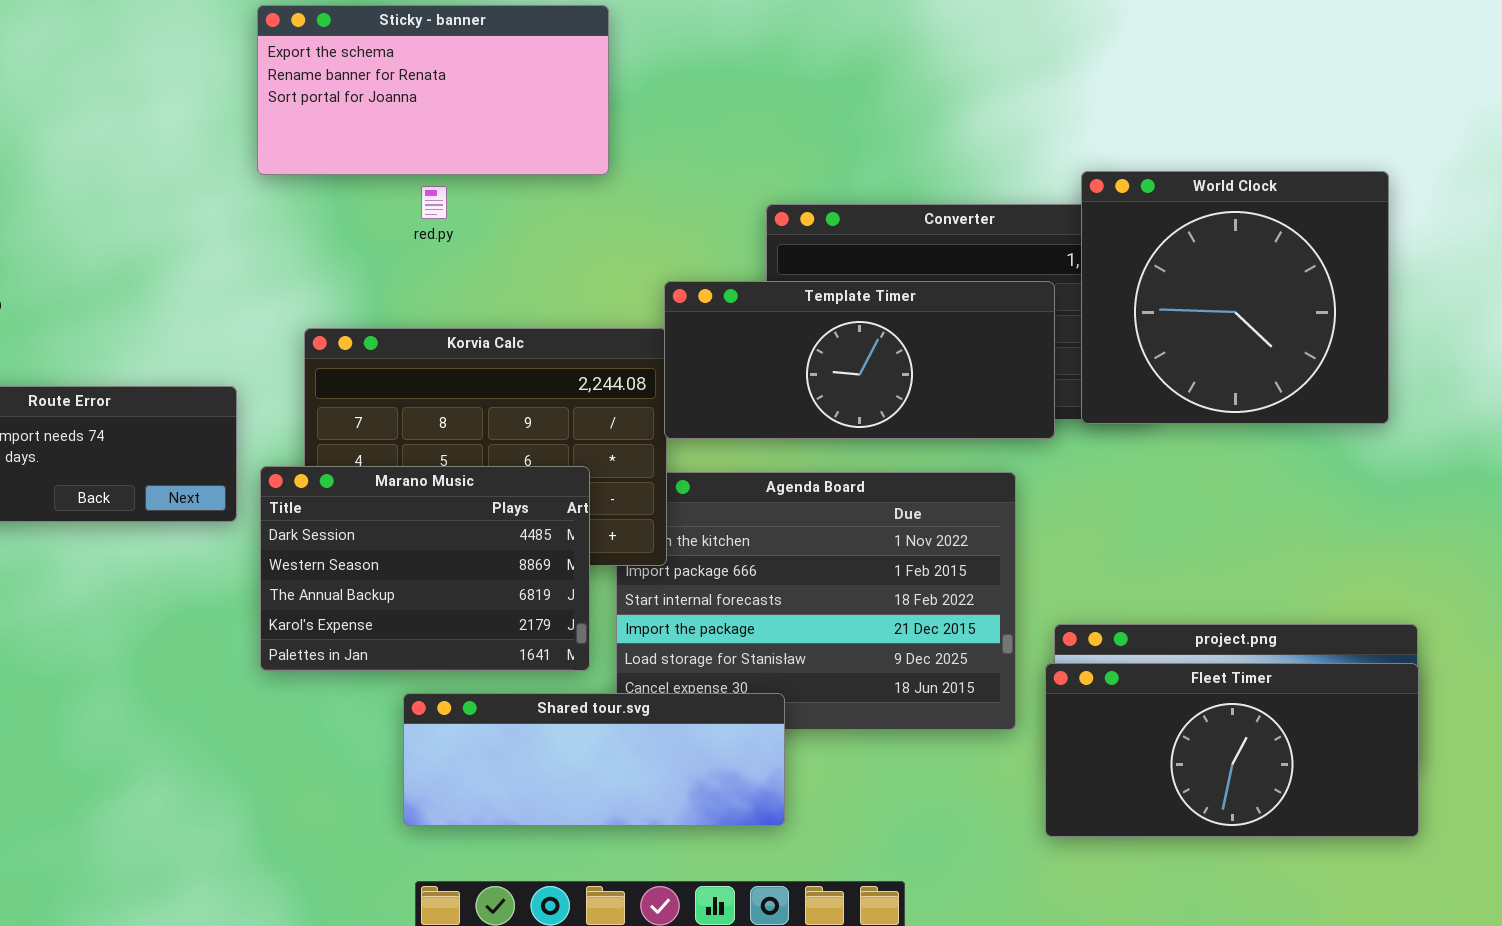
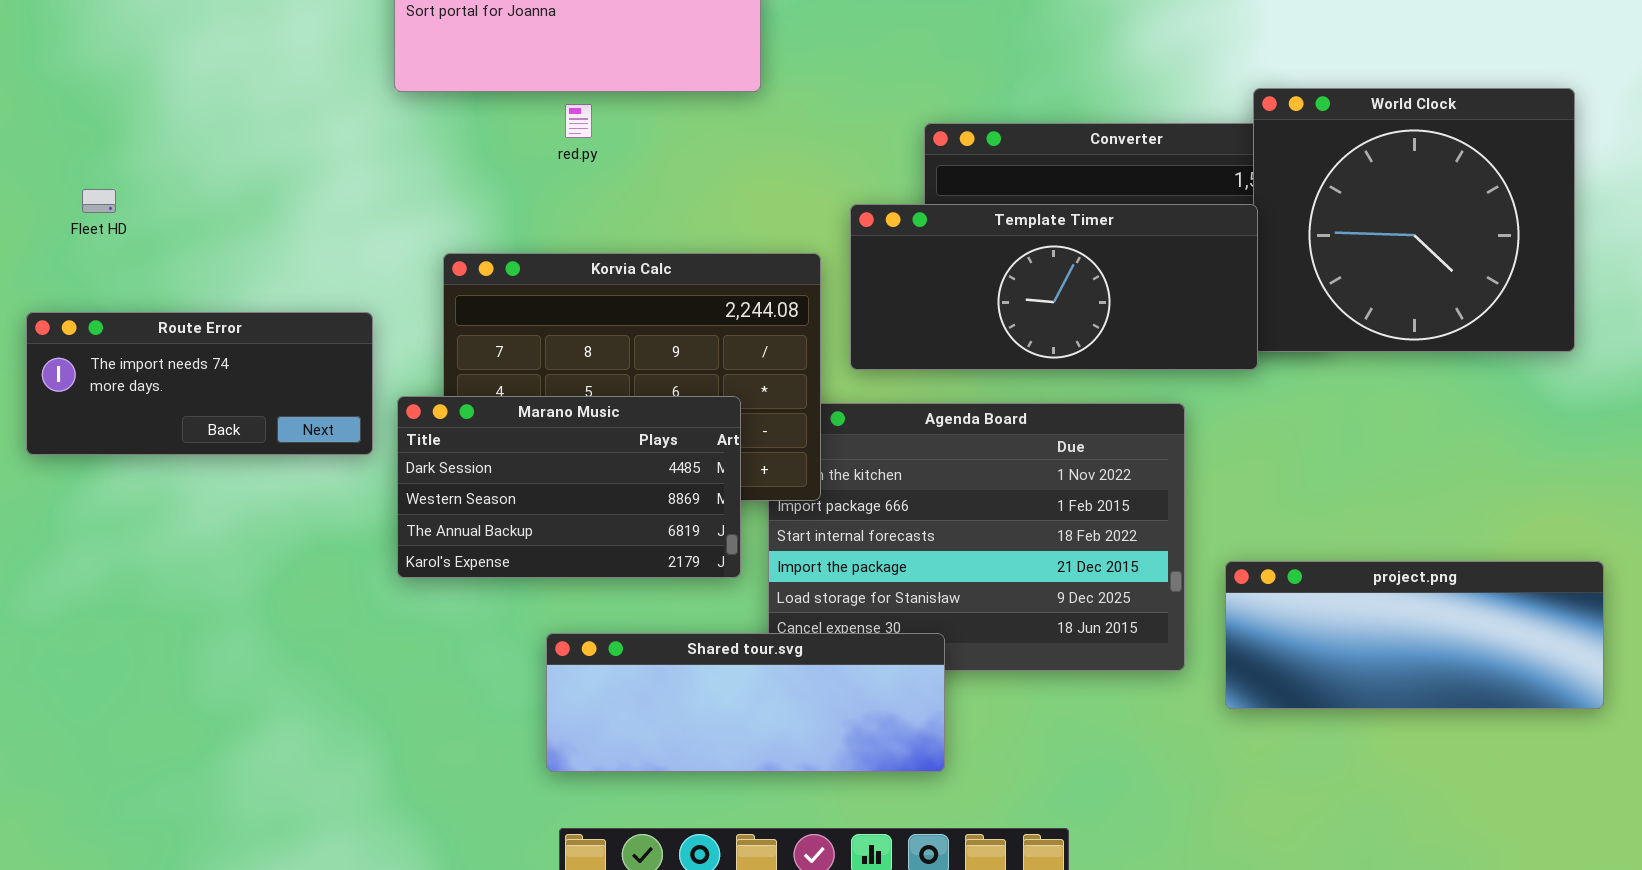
Template Timer: [664,281,1055,439] -> [850,204,1258,370], moved
Marano Music: [260,466,590,671] -> [397,396,741,578], resized
Fleet Timer: [1045,663,1419,837] -> none, closed

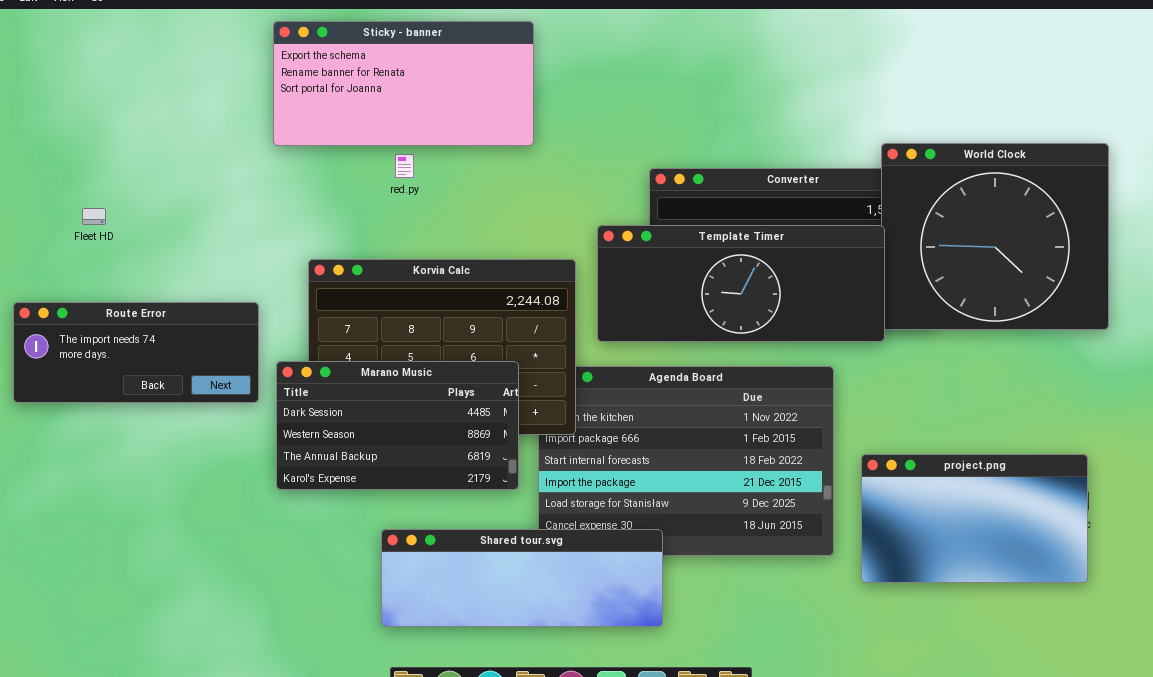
Fleet HD: [82,189,116,213] -> [82,208,106,225], moved
project.png: [1225,561,1604,709] -> [861,454,1088,583], resized

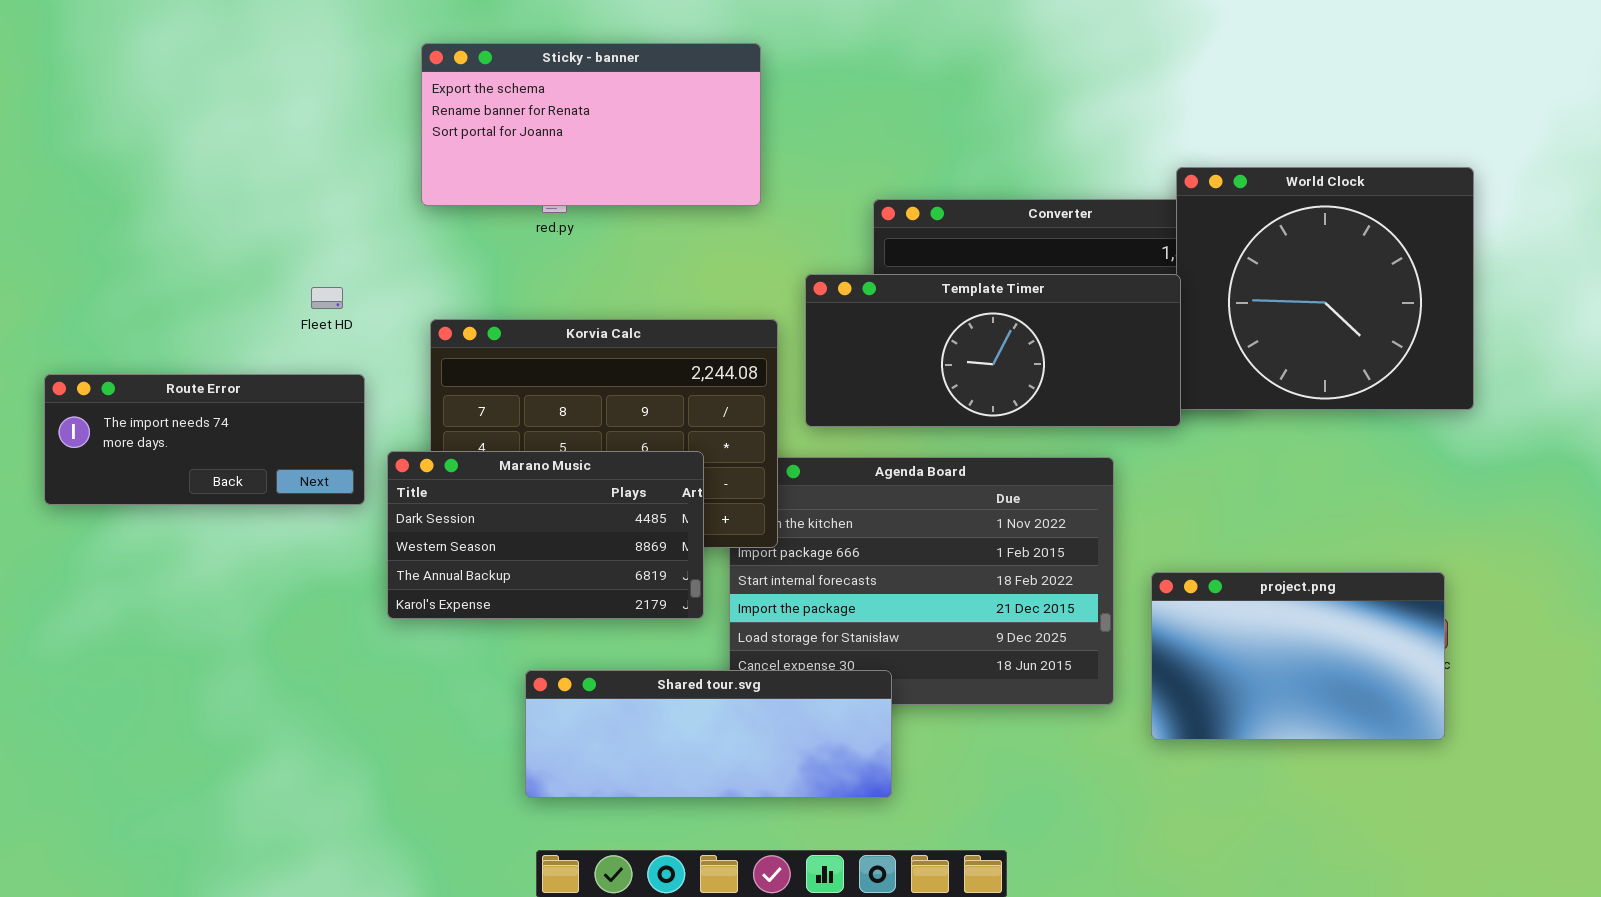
Sticky - banner: [273,21,534,146] -> [421,43,761,206], moved
Fleet HD: [82,208,106,225] -> [311,287,343,309], moved

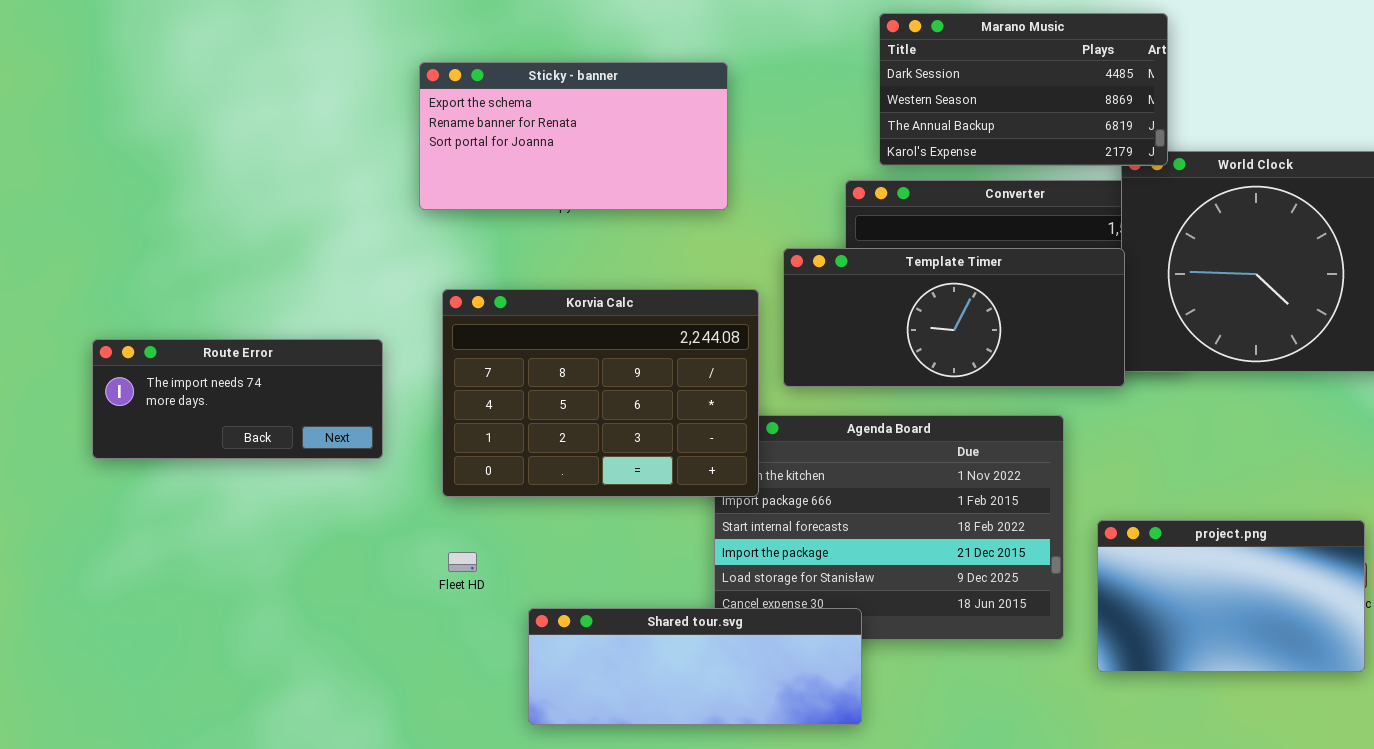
Sticky - banner: [421,43,761,206] -> [419,62,728,210], moved
Fleet HD: [311,287,343,309] -> [448,552,477,572], moved
Marano Music: [387,451,704,619] -> [879,13,1168,166], moved

